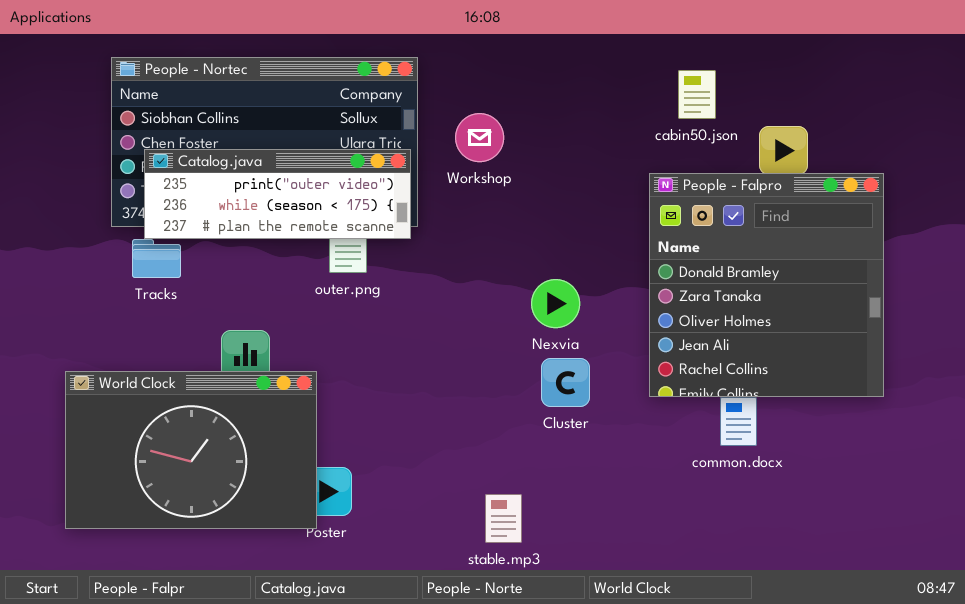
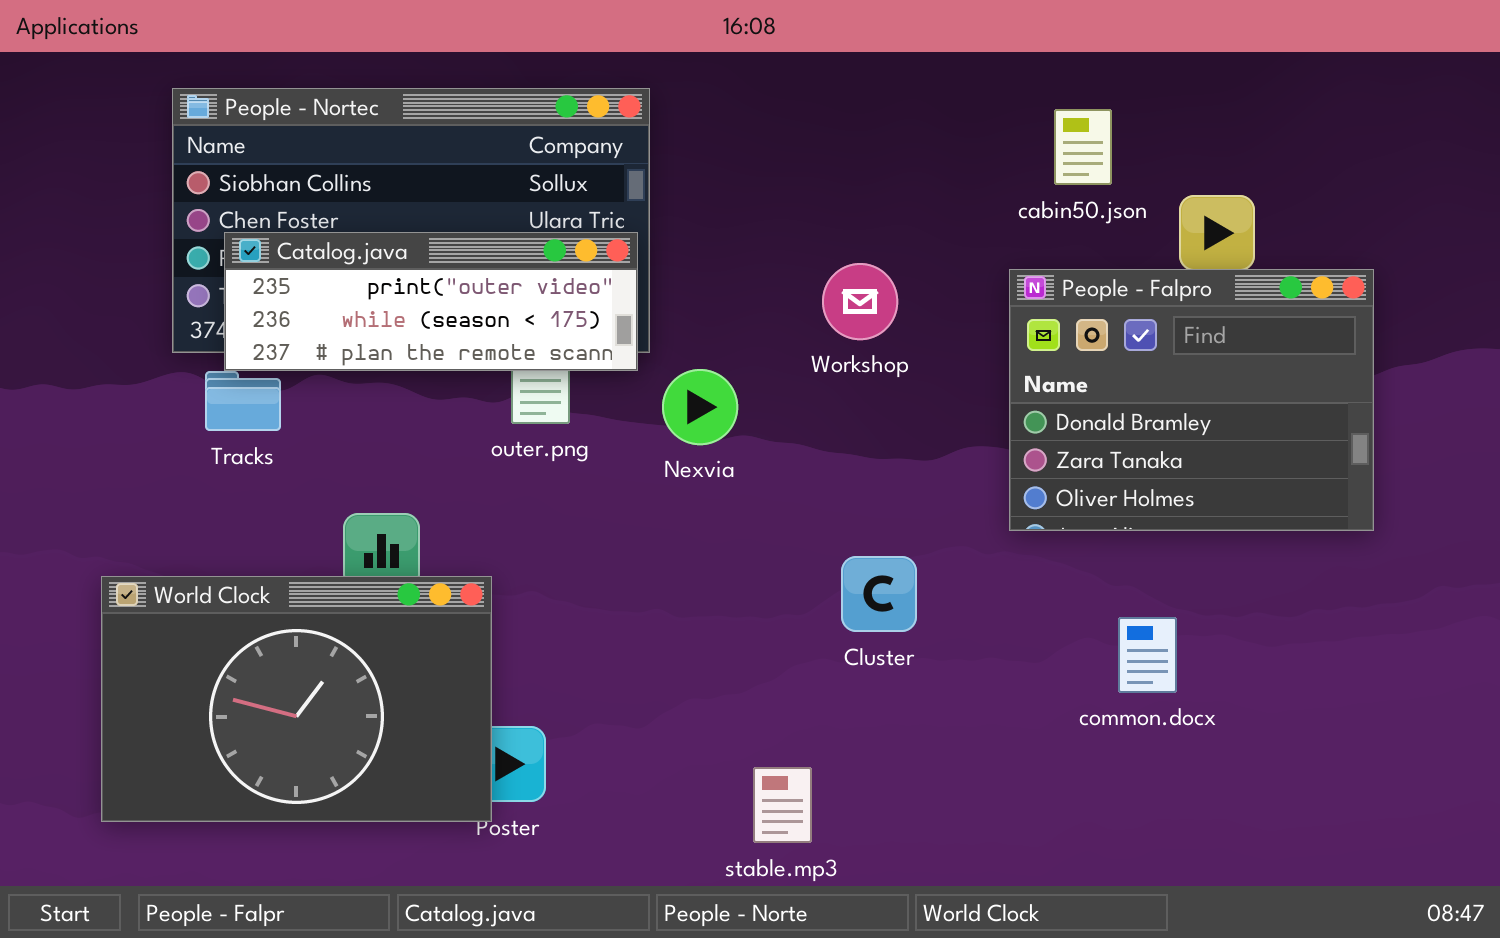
Workshop: [455,113,504,162] -> [822,263,898,340], moved
People - Falpro: [649,173,884,397] -> [1009,269,1374,531], resized
Nexvia: [531,279,580,328] -> [662,369,738,445], moved

